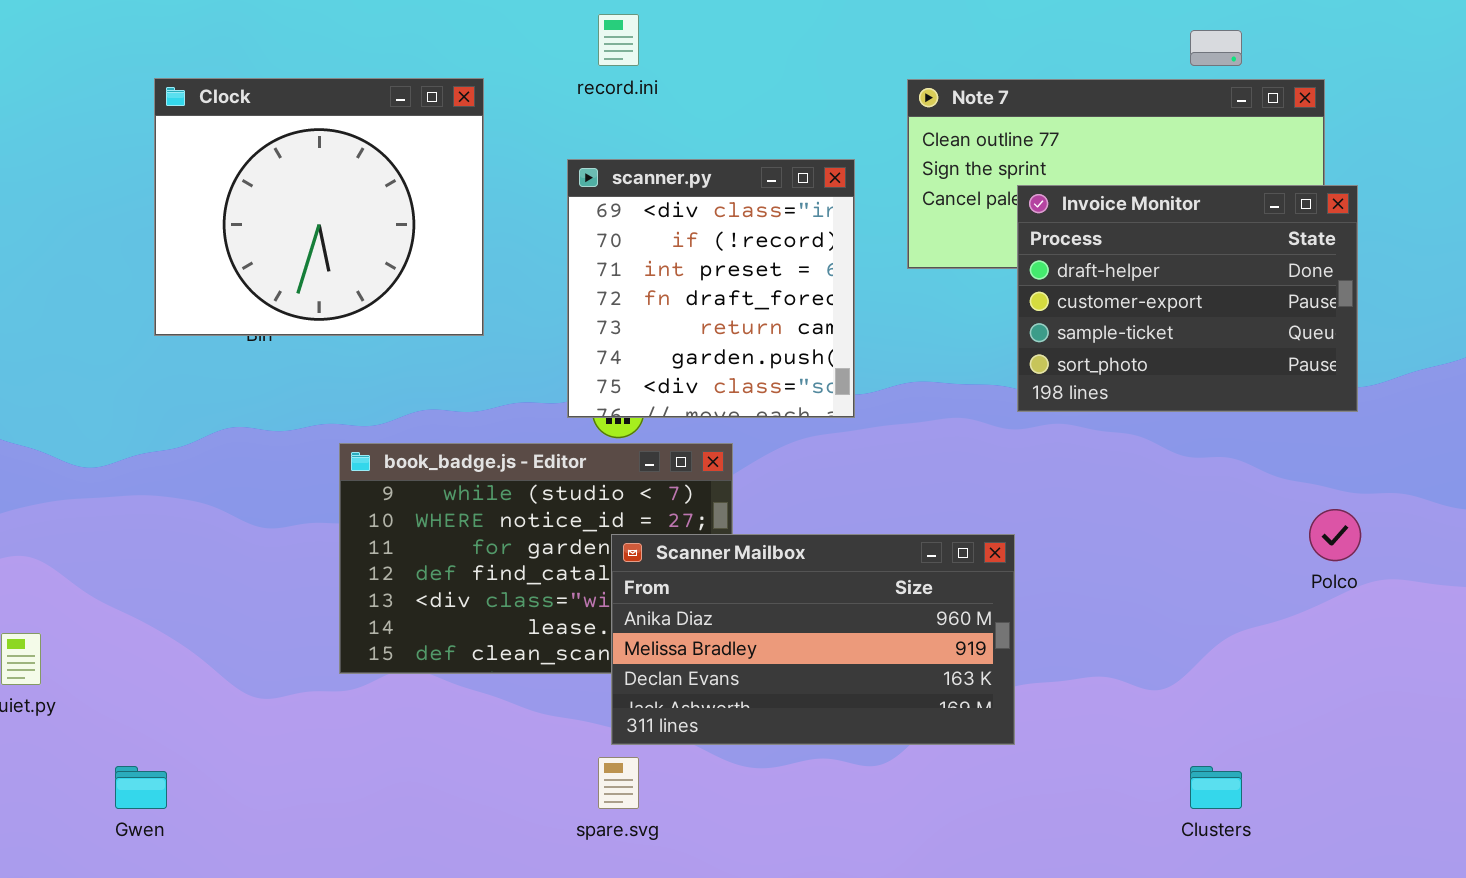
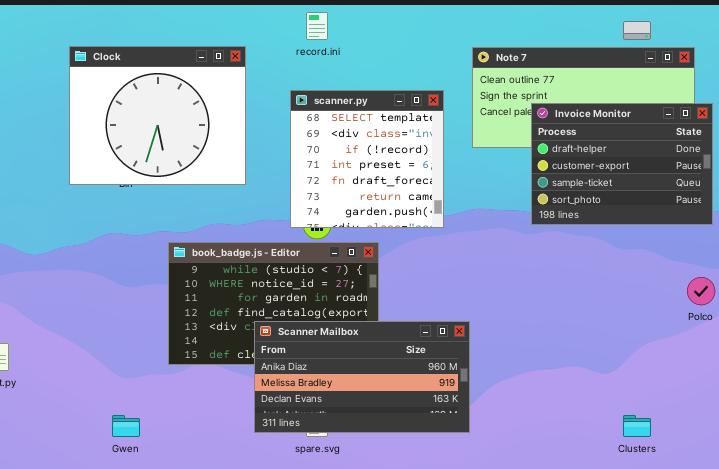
scanner.py: [567,159,855,418] -> [290,90,444,228], scrolled up 1 row
Scanner Mailbox: [611,534,1015,745] -> [254,321,470,433], moved
Gwen: [115,766,167,809] -> [112,415,140,437], moved

